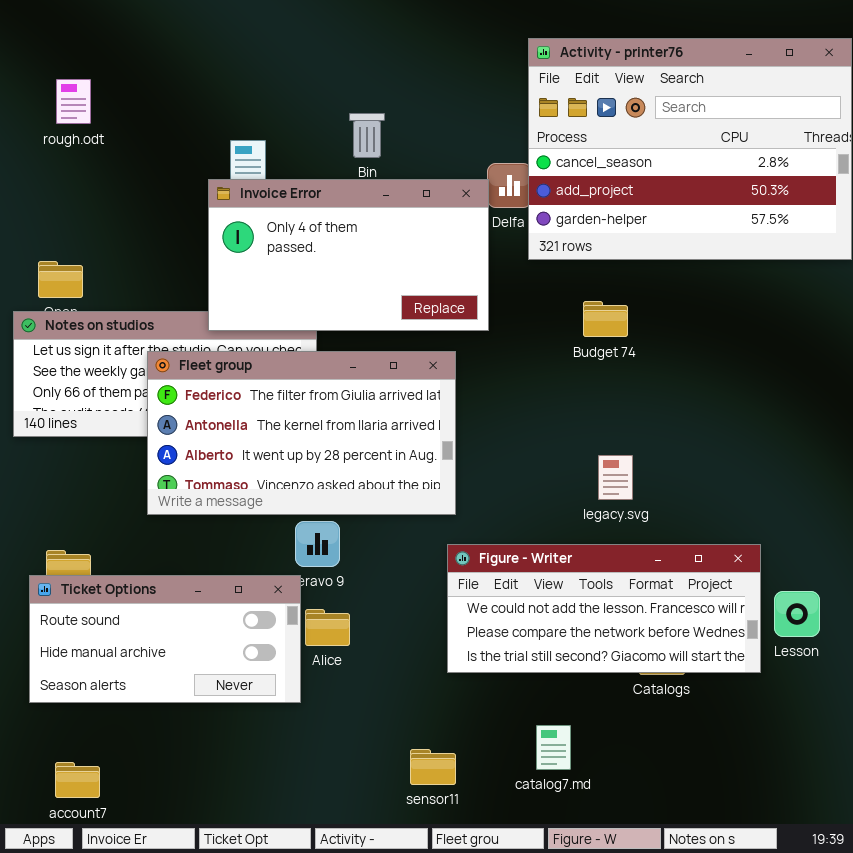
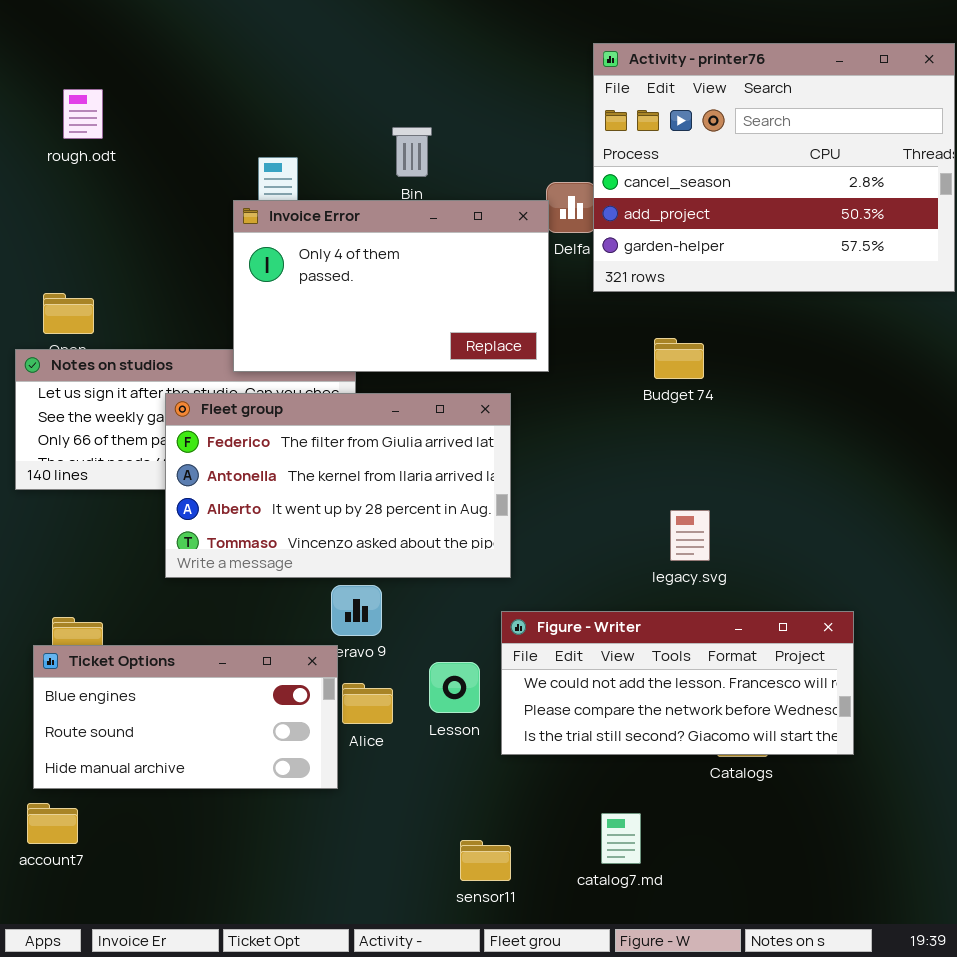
Ticket Options: [29,575,301,703] -> [33,645,338,789], scrolled up 1 row
Lesson: [774,591,820,637] -> [429,662,480,713], moved
account7: [55,762,100,798] -> [27,803,78,844], moved

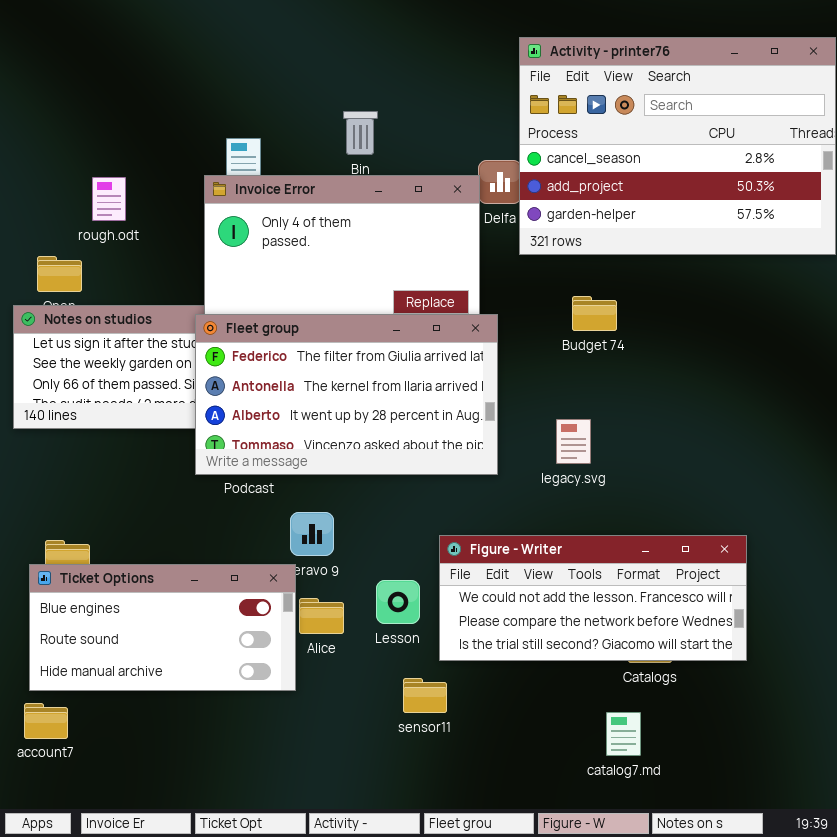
rough.odt: [63,89,103,139] -> [92,177,126,221], moved
Fleet group: [165,393,511,578] -> [195,314,498,475], moved
legacy.svg: [670,510,710,561] -> [556,419,591,464], moved
catalog7.md: [601,813,641,864] -> [606,712,641,756], moved
sensor11: [460,840,511,881] -> [403,678,447,713], moved

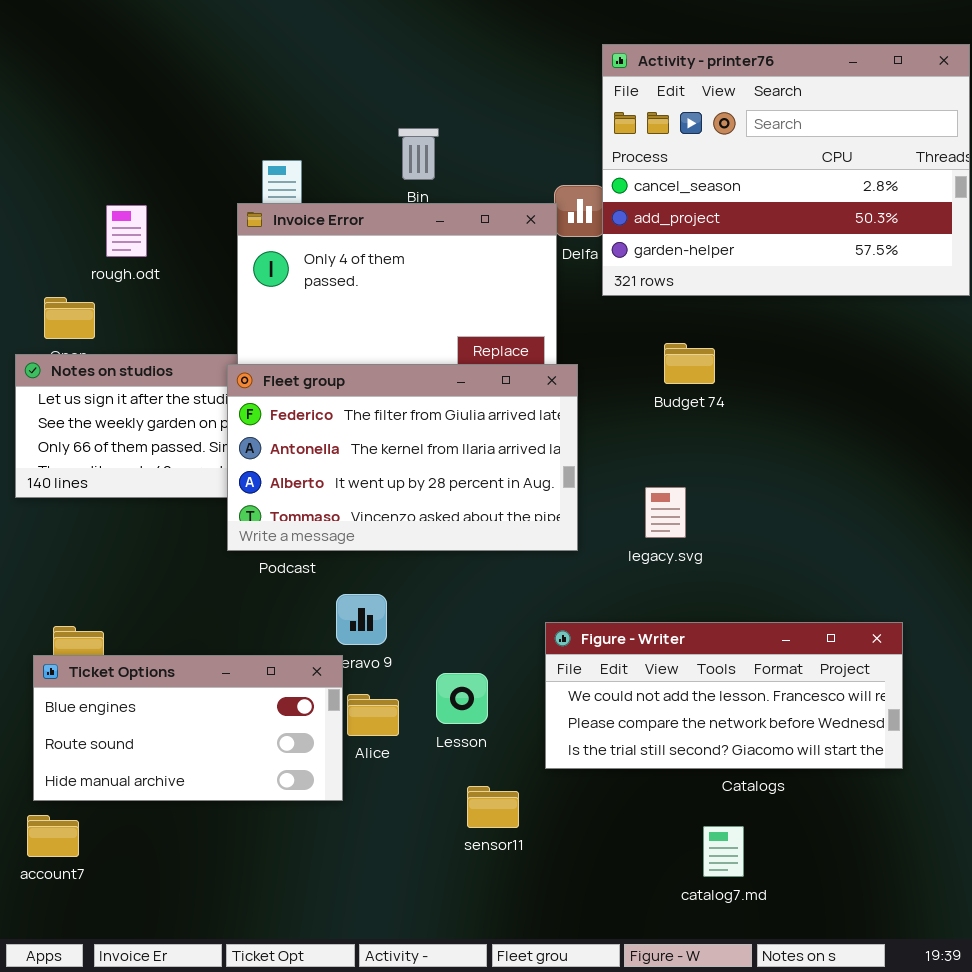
Figure - Writer: [439,535,747,661] -> [545,622,903,769], moved

